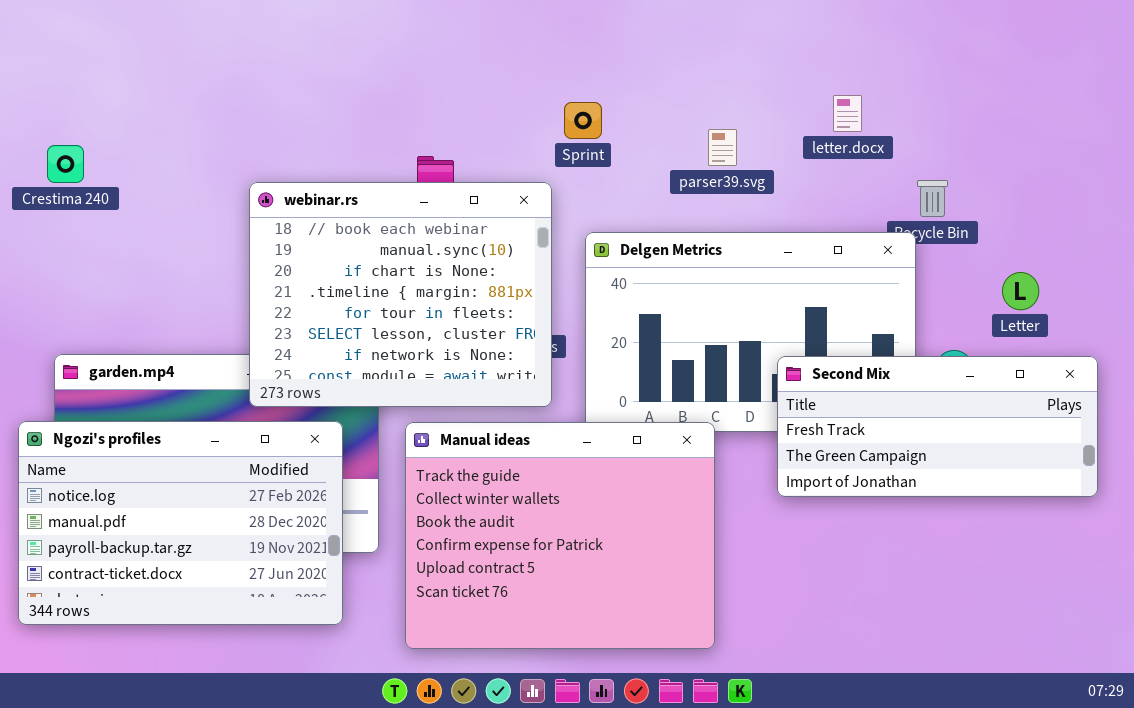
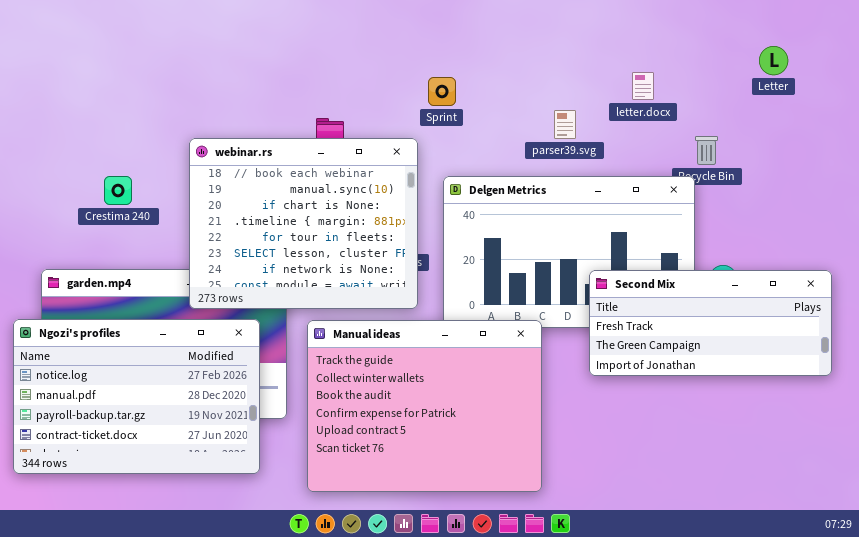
parser39.svg: [708,129,737,166] -> [554,110,576,139], moved
Crestima 240: [47,145,84,183] -> [104,176,132,205], moved
Letter: [1002,272,1039,310] -> [759,46,788,75], moved

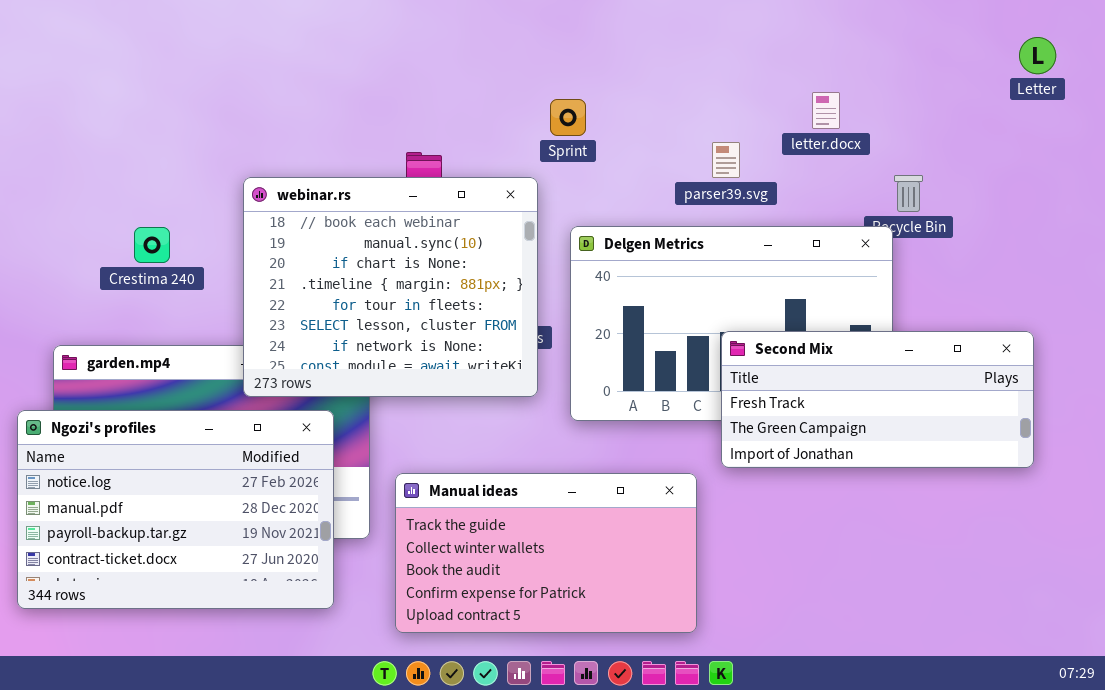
Letter: [759,46,788,75] -> [1019,37,1056,74], moved
Second Mix: [589,270,832,376] -> [721,331,1034,468], moved
Manual ideas: [307,320,542,492] -> [395,473,697,633], resized

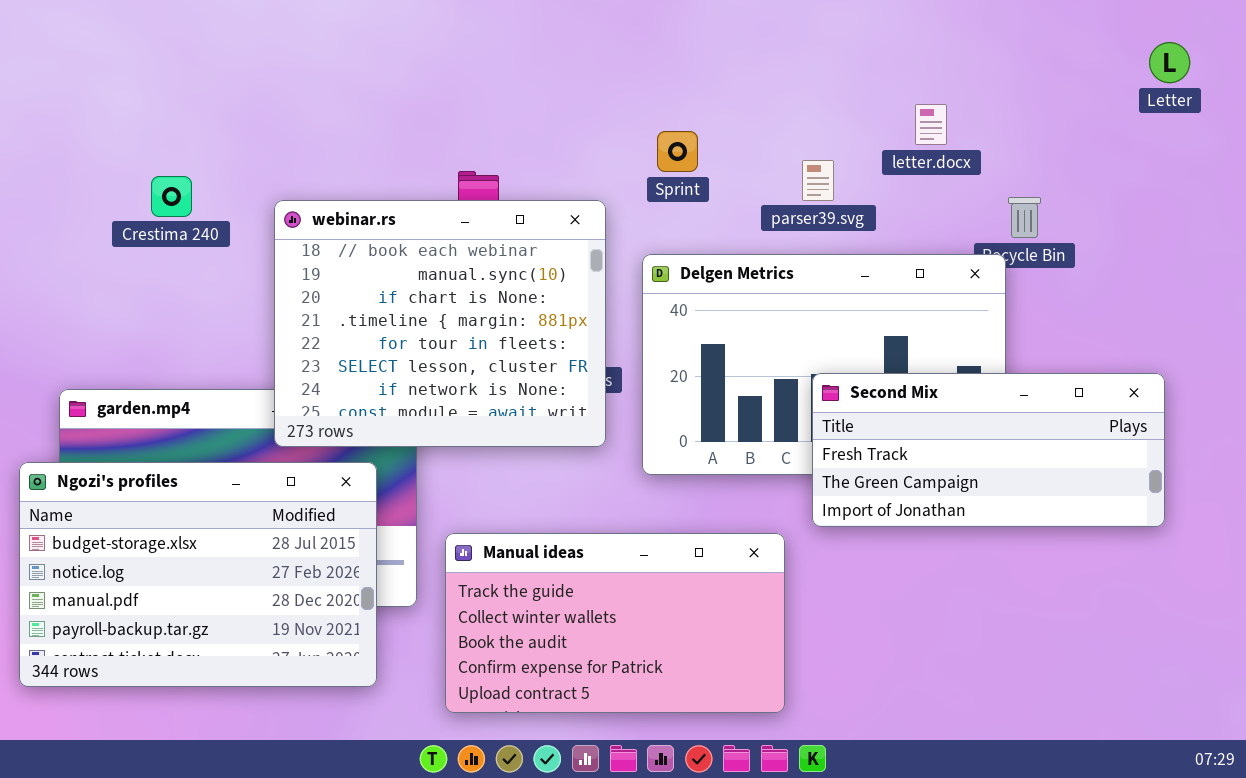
Sprint: [550,99,586,136] -> [657,131,698,172], moved
Crestima 240: [134,227,170,263] -> [151,176,192,217], moved
Ngozi's profiles: [17,410,334,609] -> [19,462,377,687], scrolled up 1 row

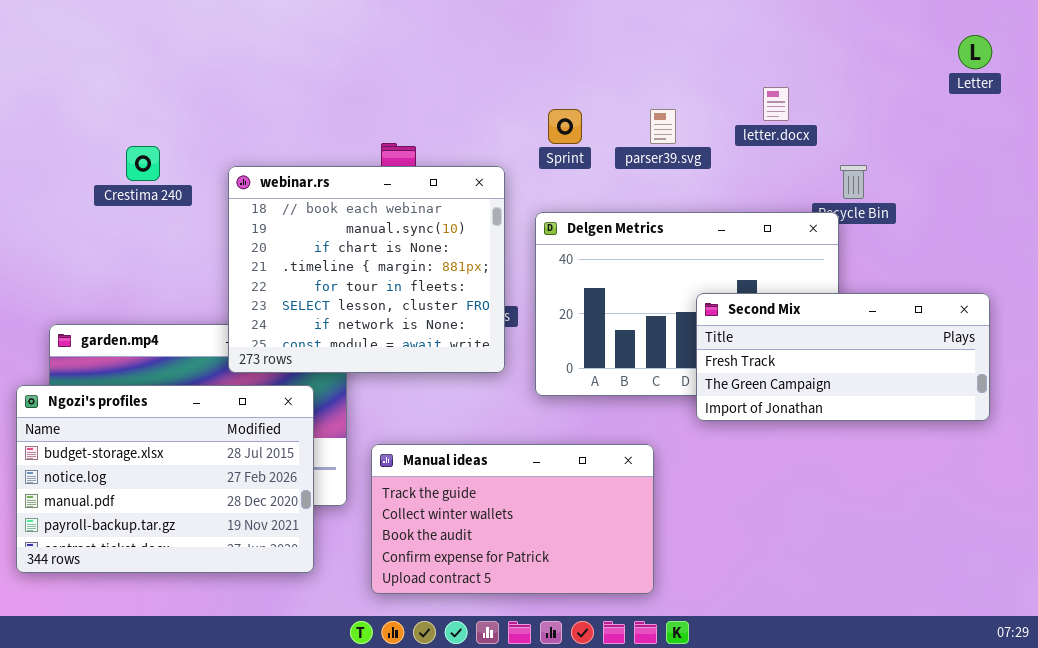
parser39.svg: [802,160,834,201] -> [650,109,676,144], moved
Second Mix: [812,373,1165,527] -> [696,293,990,421], moved

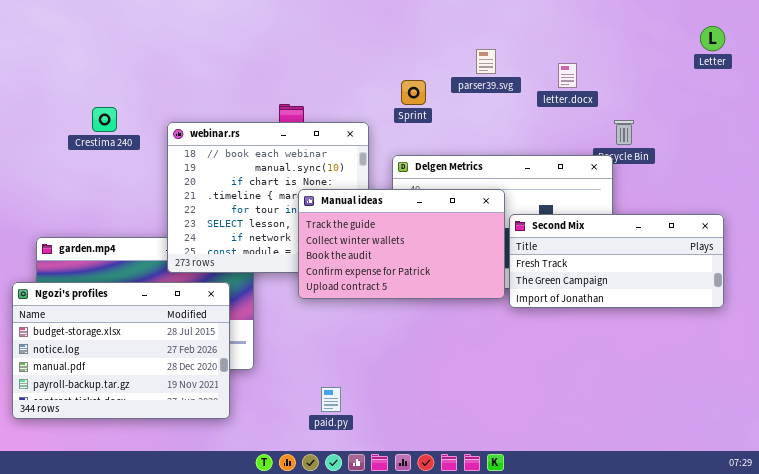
parser39.svg: [650,109,676,144] -> [476,49,496,74], moved
Manual ideas: [371,444,654,594] -> [298,189,505,299], moved

